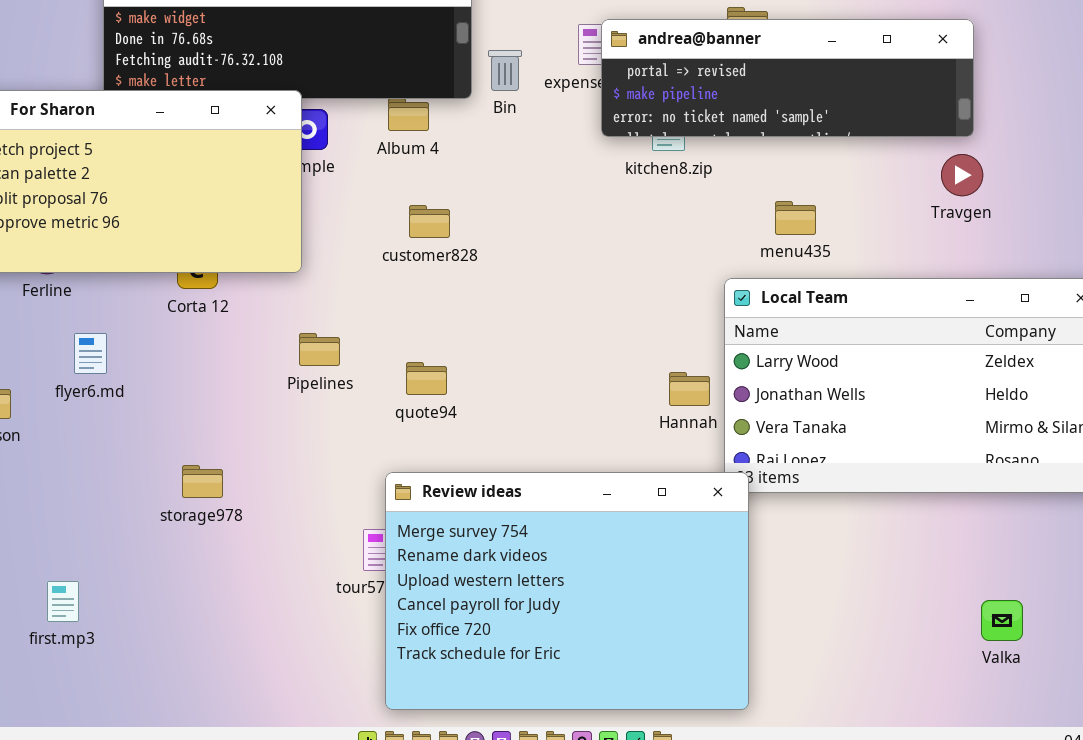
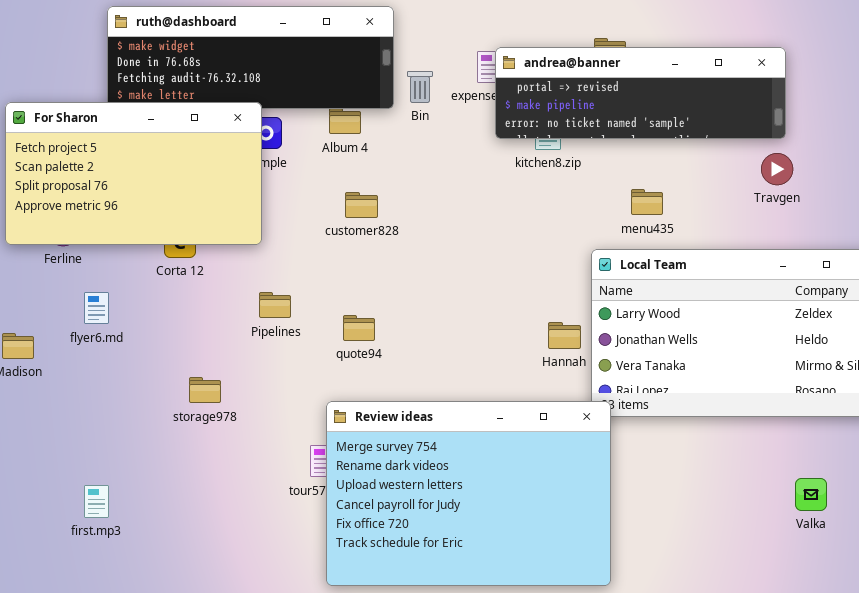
storage978: [182,465,223,498] -> [189,377,221,403], moved
first.mp3: [47,581,79,622] -> [84,485,109,518], moved
Valka: [981,600,1023,641] -> [795,478,827,511], moved

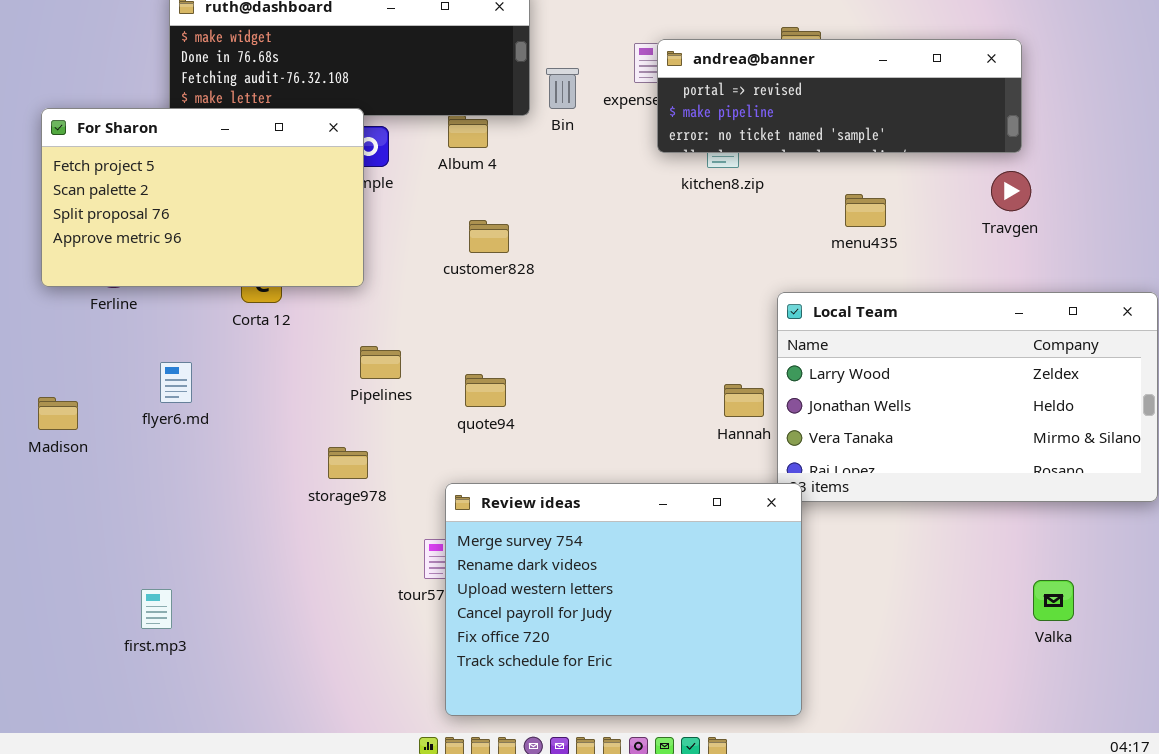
menu435: [631,189,663,215] -> [845,194,886,227], moved
flyer6.md: [84,292,109,324] -> [160,362,192,403], moved
storage978: [189,377,221,403] -> [328,447,368,479], moved

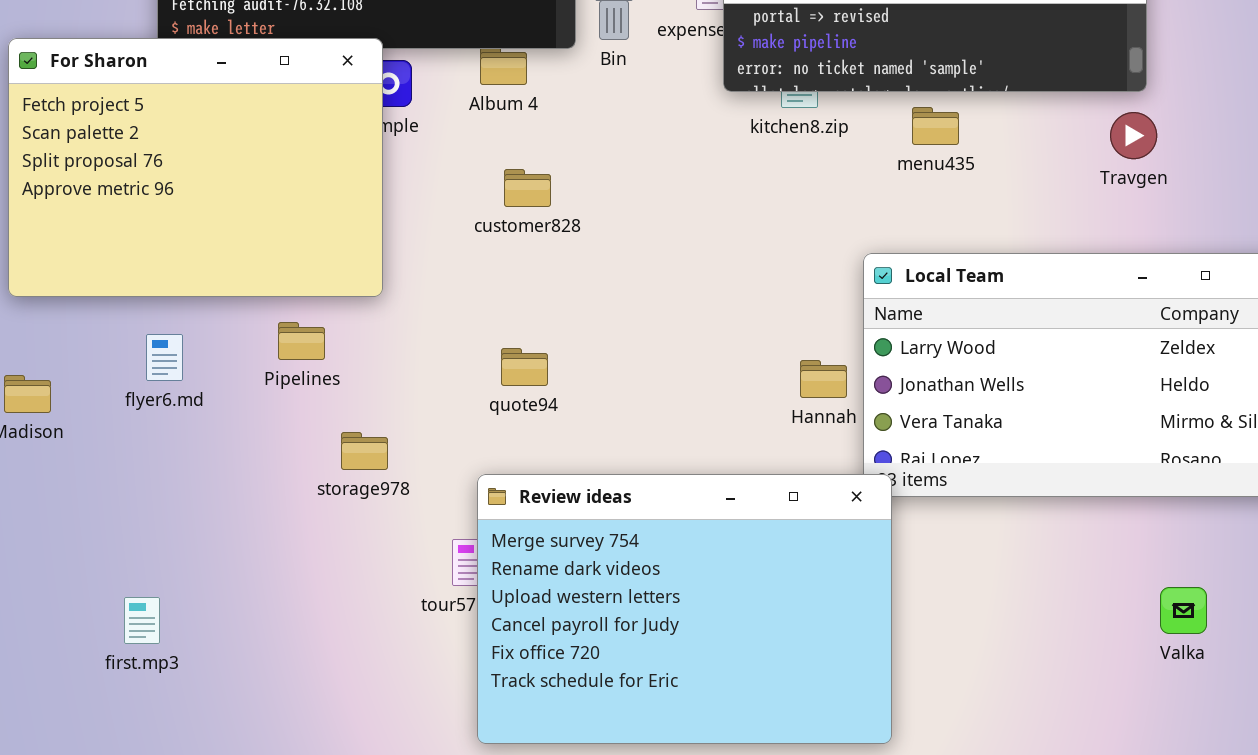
For Sharon: [41,108,364,287] -> [8,38,383,297], resized
menu435: [845,194,886,227] -> [912,107,959,145], moved
Pipelines: [360,346,401,379] -> [278,322,325,360], moved

